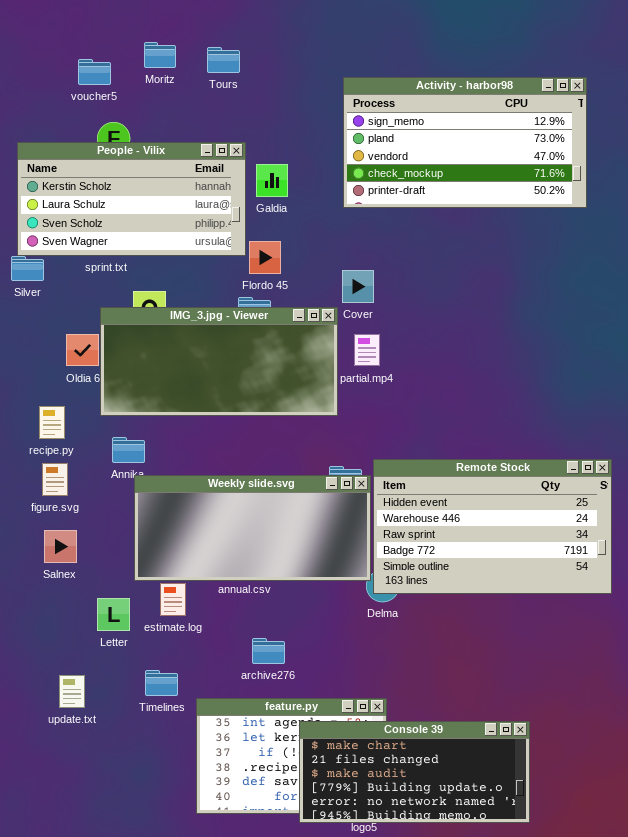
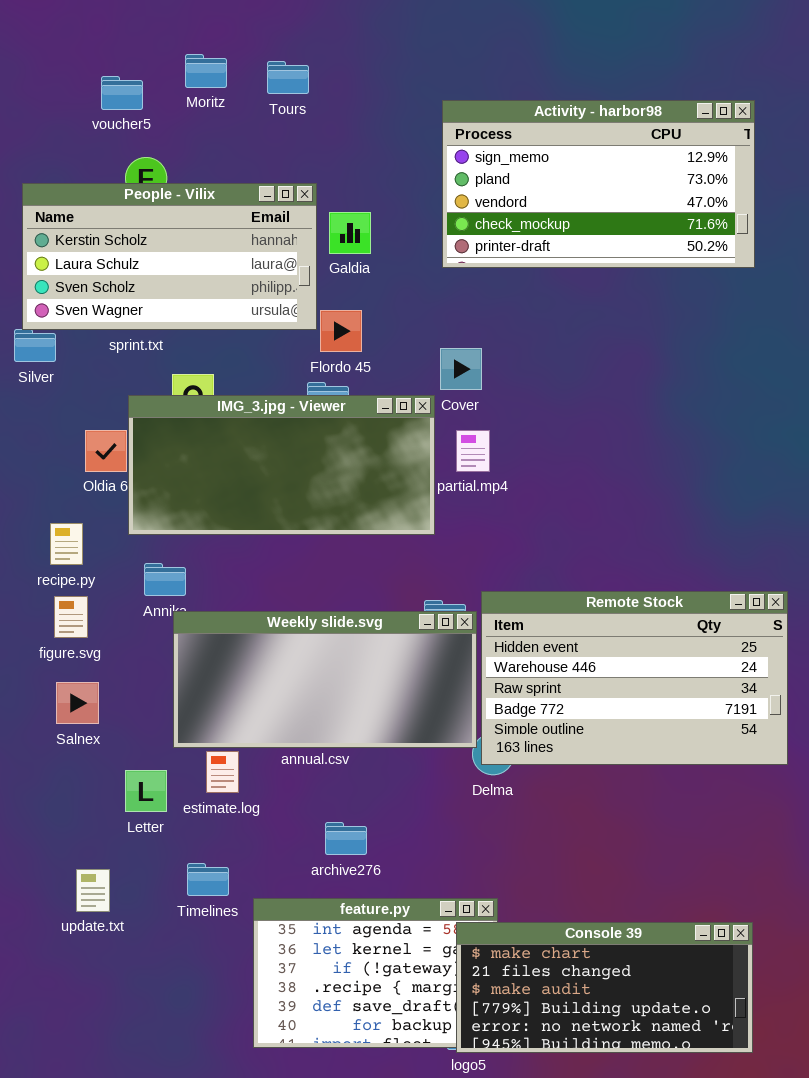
Console 39: [299,721,530,823] -> [456,922,753,1053], moved

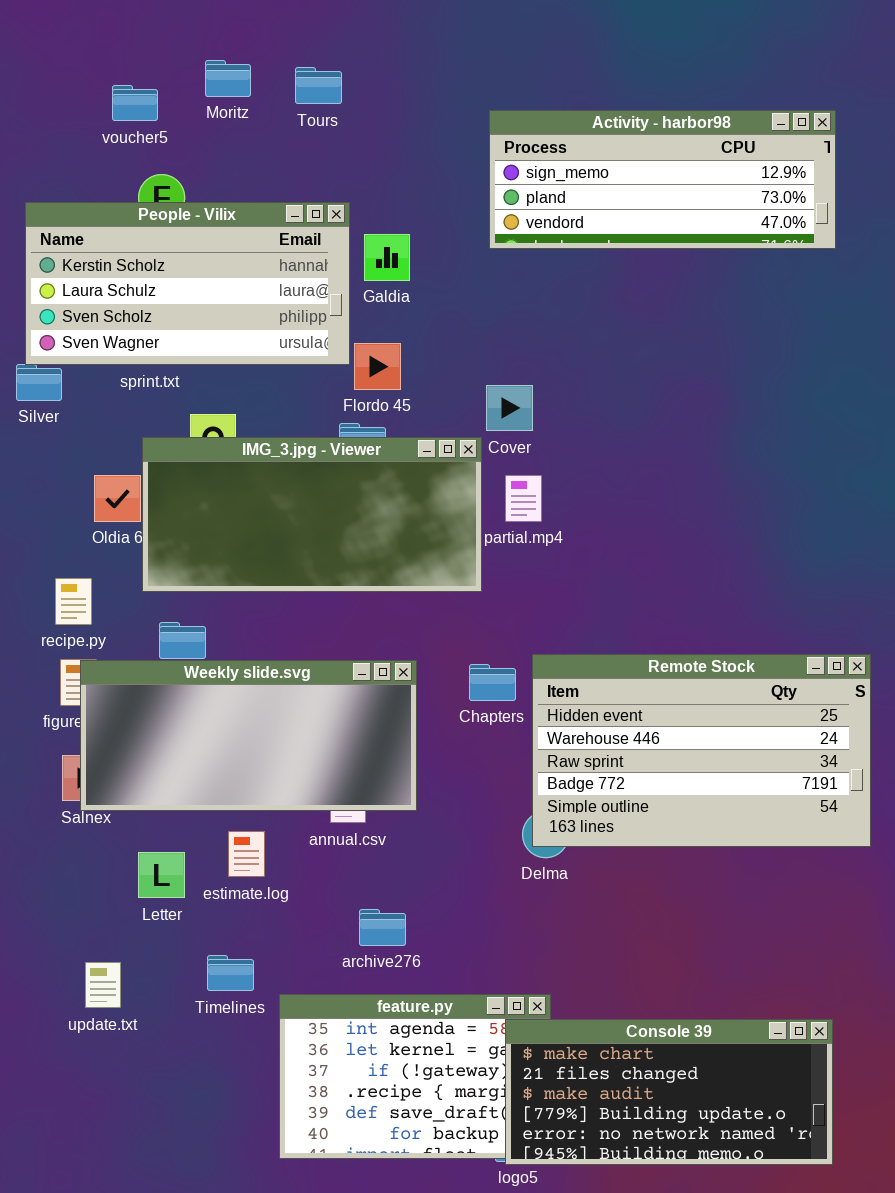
Activity - harbor98: [442,100,755,268] -> [489,110,836,249], resized
Weekly slide.svg: [173,611,477,748] -> [80,660,417,811], moved

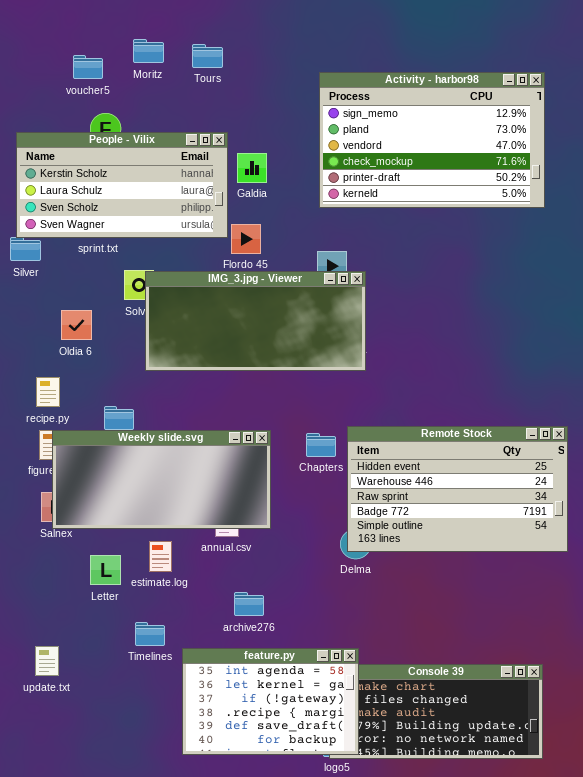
Activity - harbor98: [489,110,836,249] -> [319,72,545,208], resized
IMG_3.jpg - Viewer: [142,437,482,592] -> [145,271,366,371], moved
update.txt: [85,962,121,1008] -> [35,646,59,676], moved
feature.py: [279,994,551,1159] -> [182,648,359,755], raised

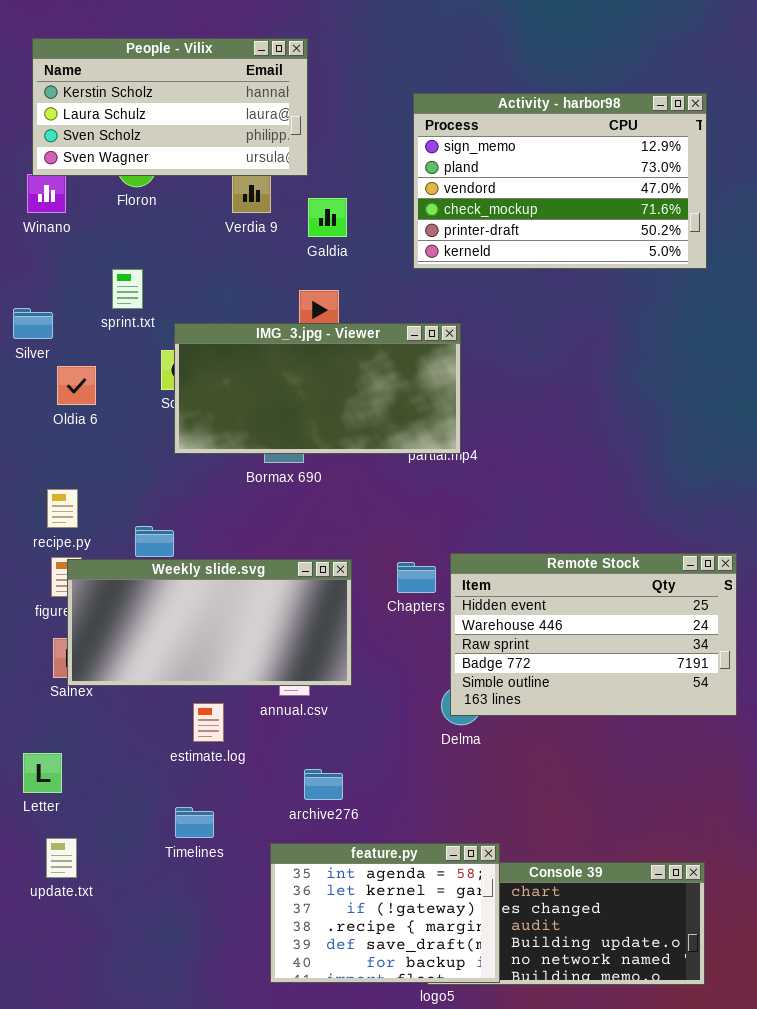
People - Vilix: [16,132,228,238] -> [32,38,308,176], moved
IMG_3.jpg - Viewer: [145,271,366,371] -> [174,323,461,454], moved
Oldia 6: [61,310,92,340] -> [57,366,96,405], moved
Letter: [90,555,121,585] -> [23,753,62,793], moved
feature.py: [182,648,359,755] -> [270,843,500,983], moved

